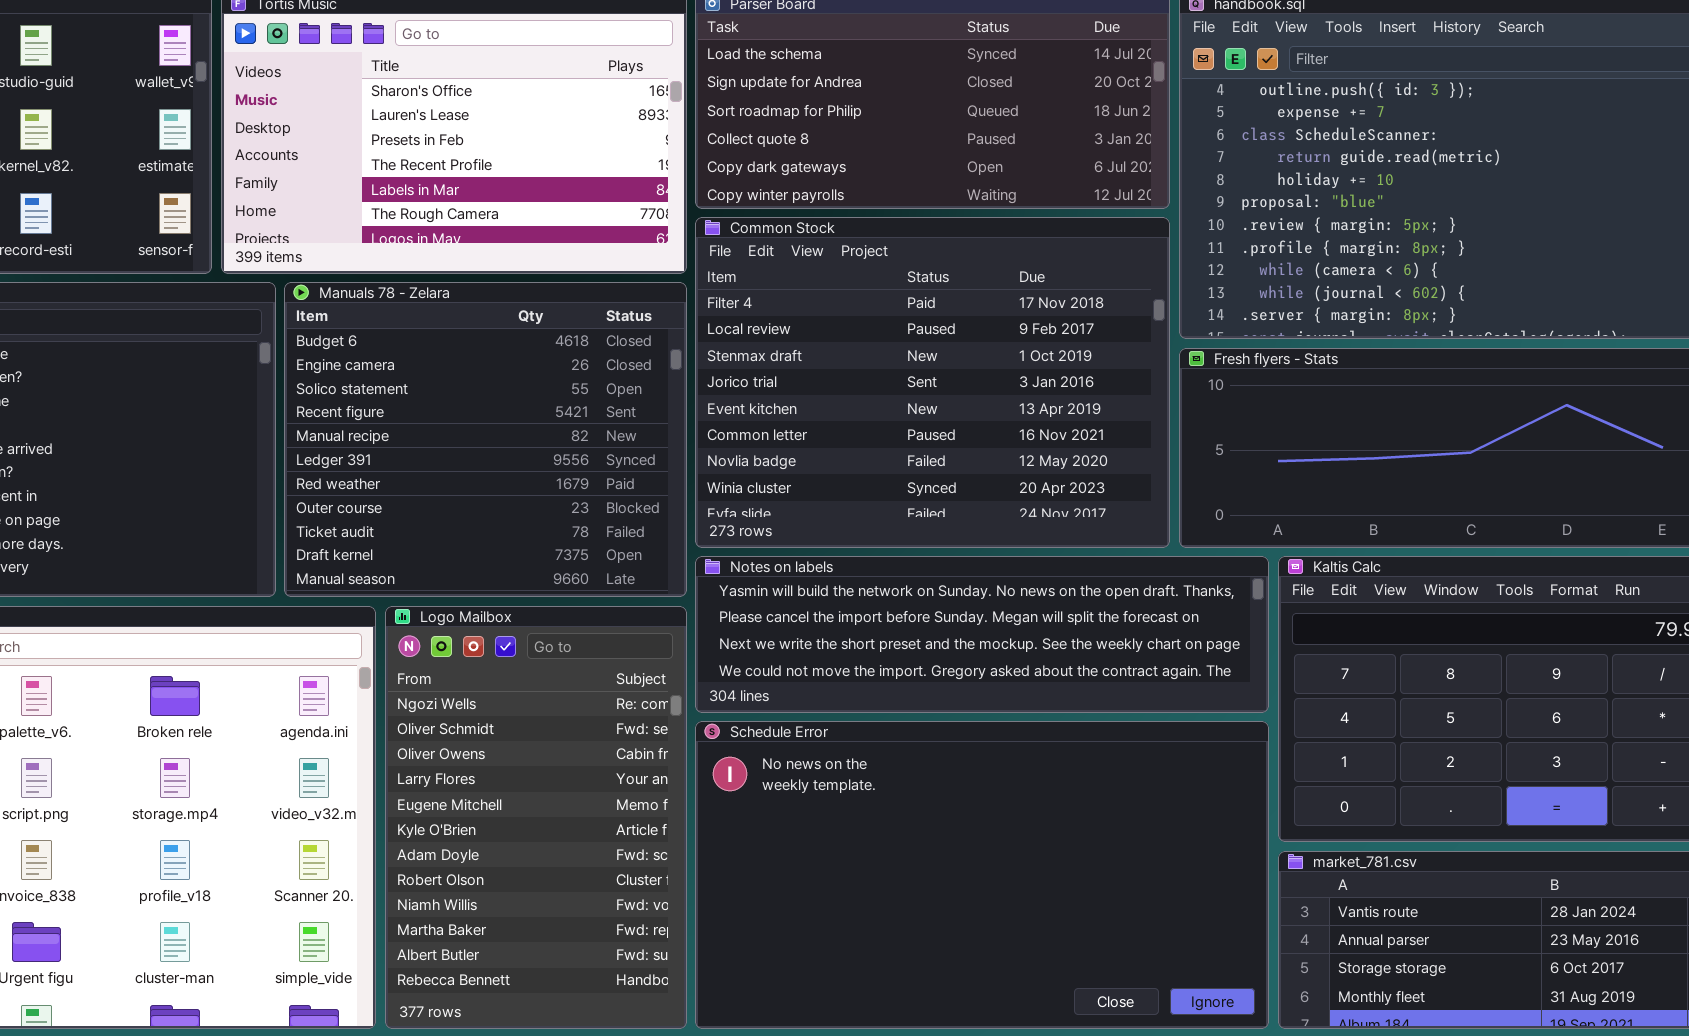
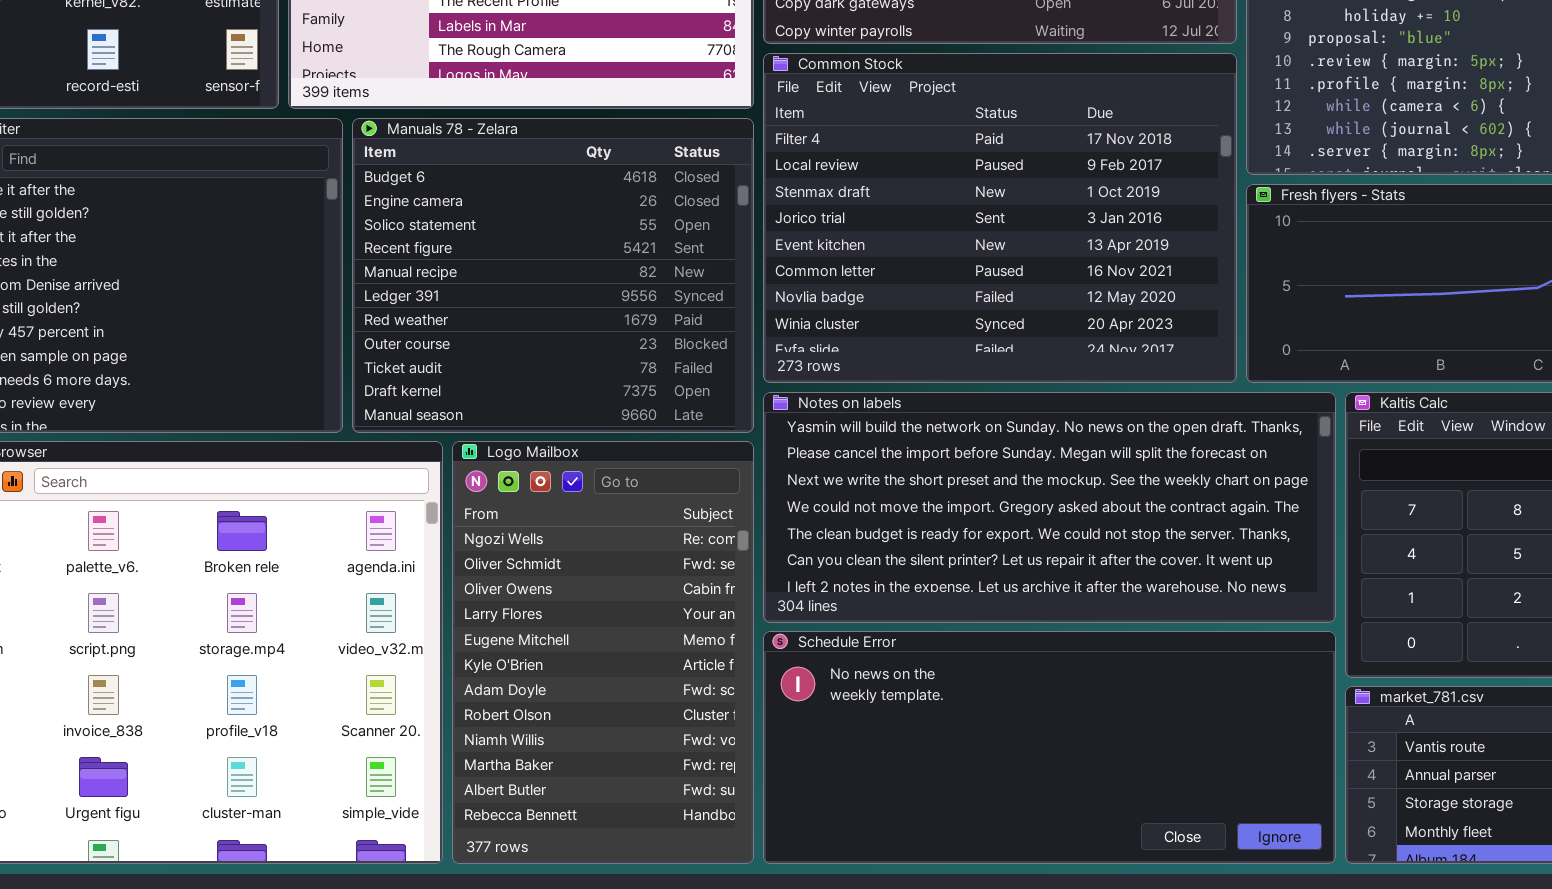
Notes on labels: [695,556,1269,713] -> [763,392,1336,623], resized
Schedule Error: [695,721,1269,1029] -> [763,631,1336,864], resized

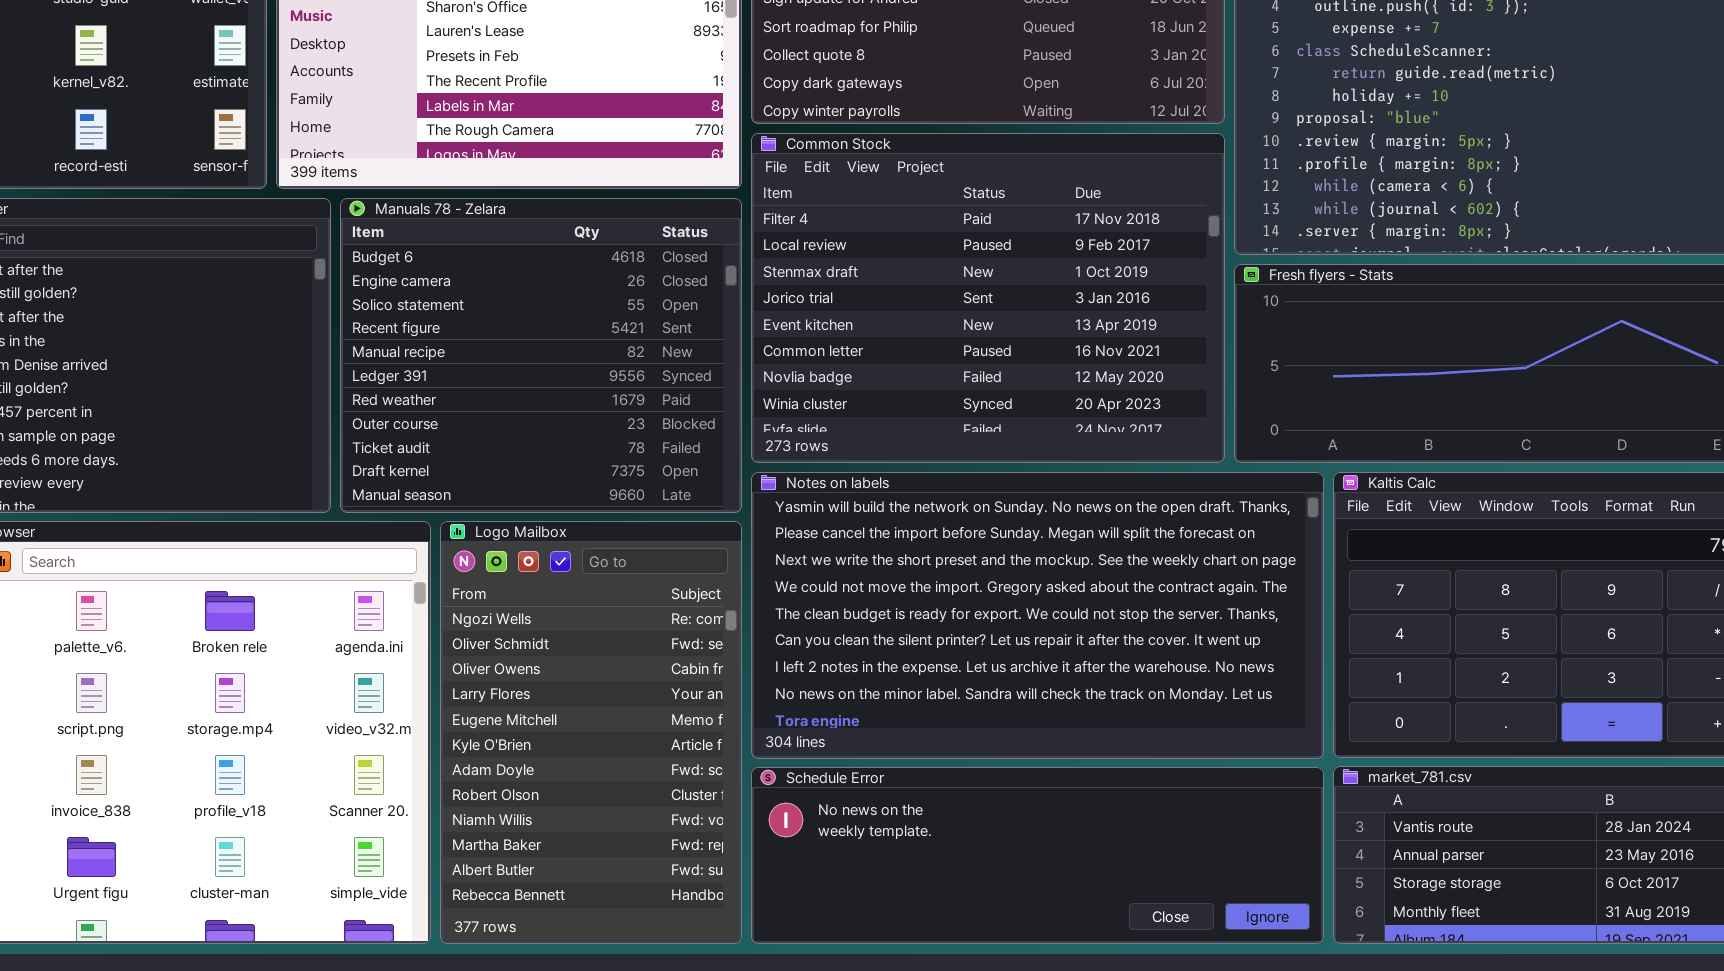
Notes on labels: [763,392,1336,623] -> [751,472,1324,759], resized
Schedule Error: [763,631,1336,864] -> [751,767,1324,944], resized

